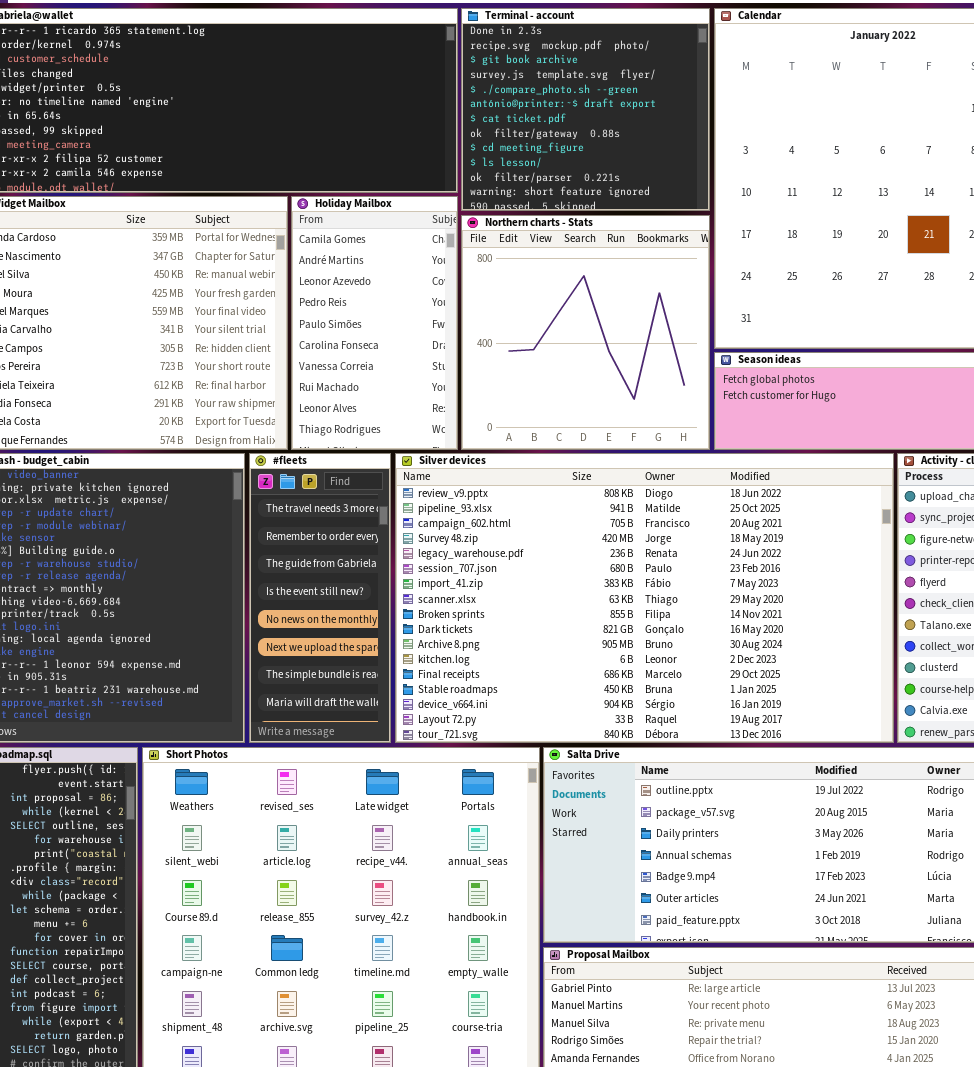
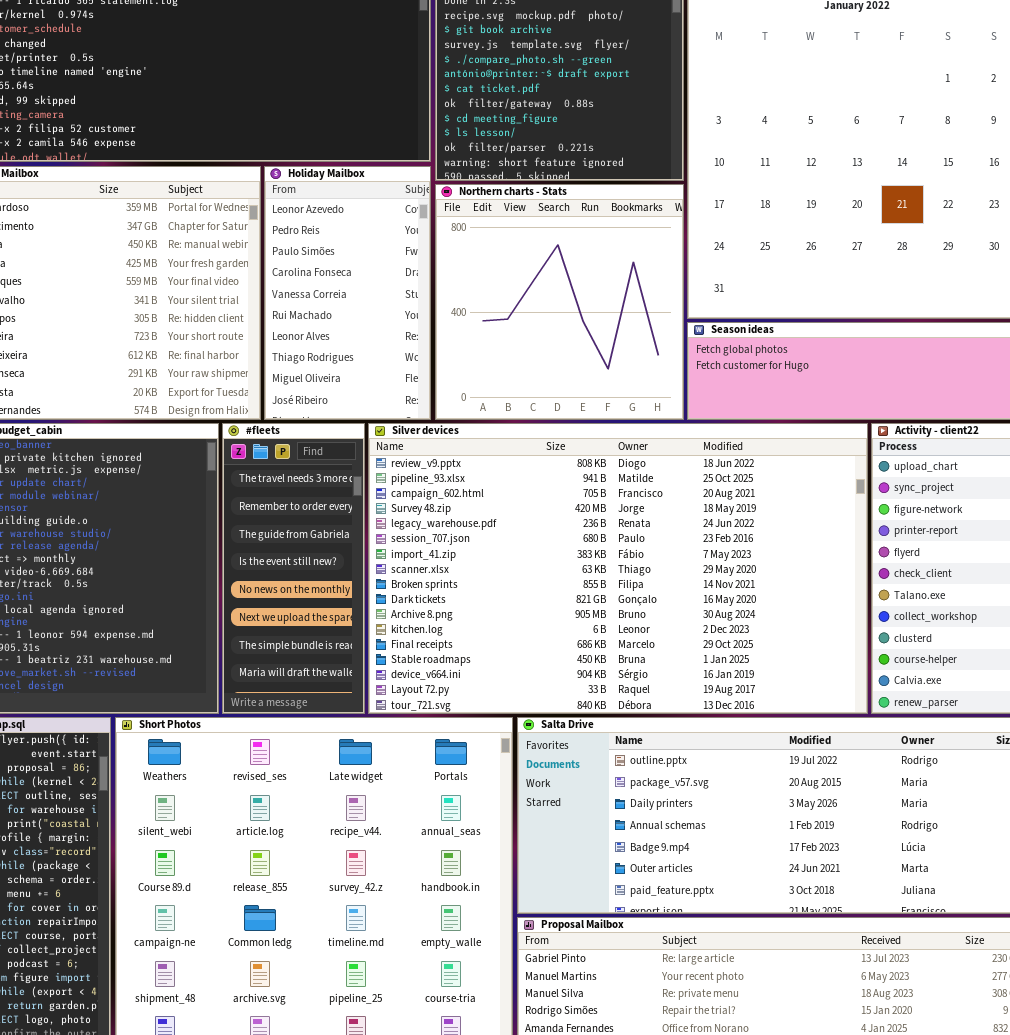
Holiday Mailbox: [291,196,458,450] -> [264,166,431,420], scrolled down 2 rows

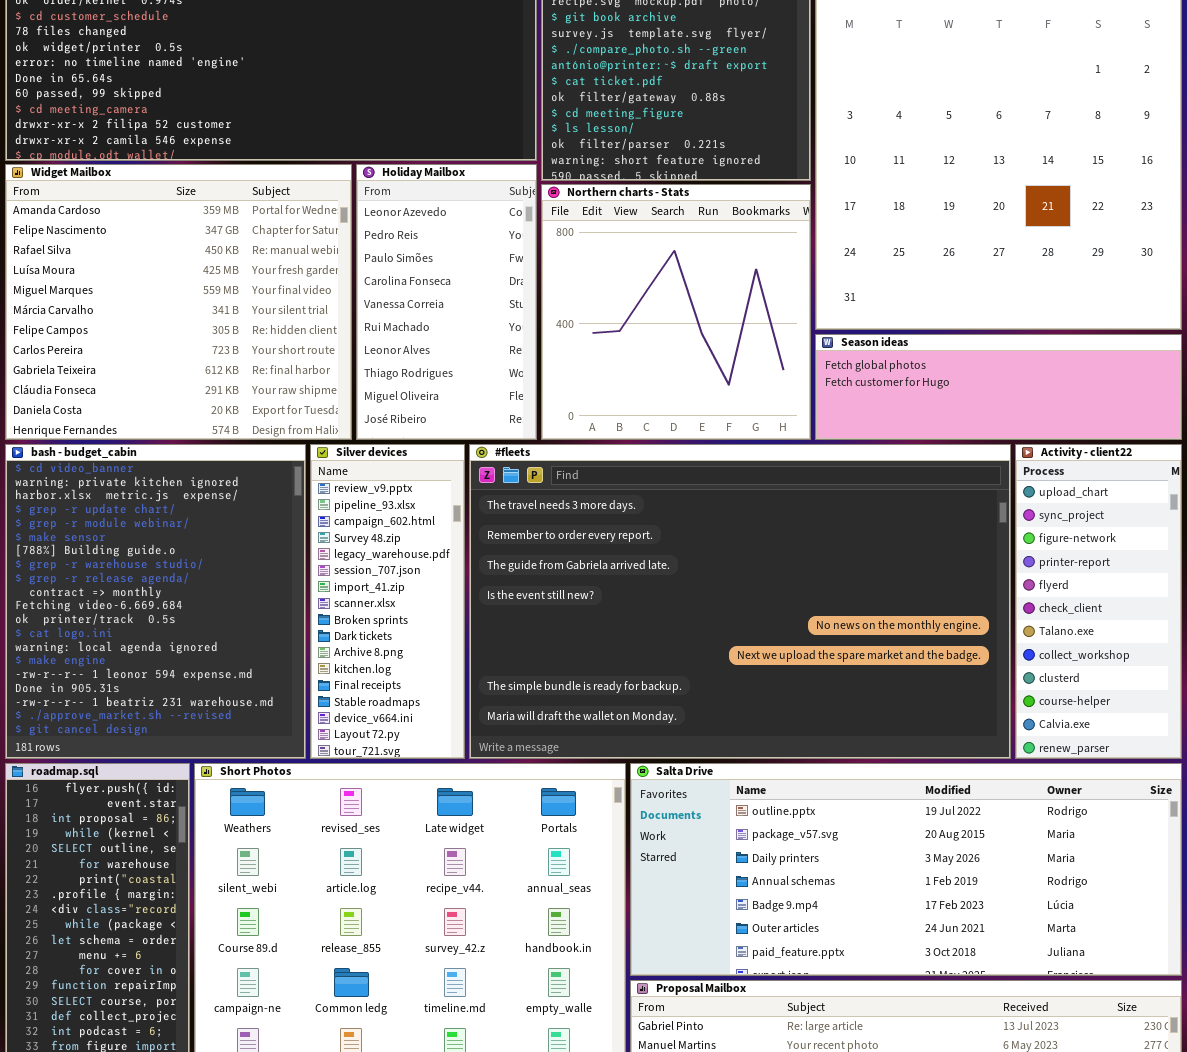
#fleets: [222,423,365,714] -> [469,444,1011,759], moved, resized
Silver devices: [368,423,868,714] -> [310,444,465,759], moved, resized

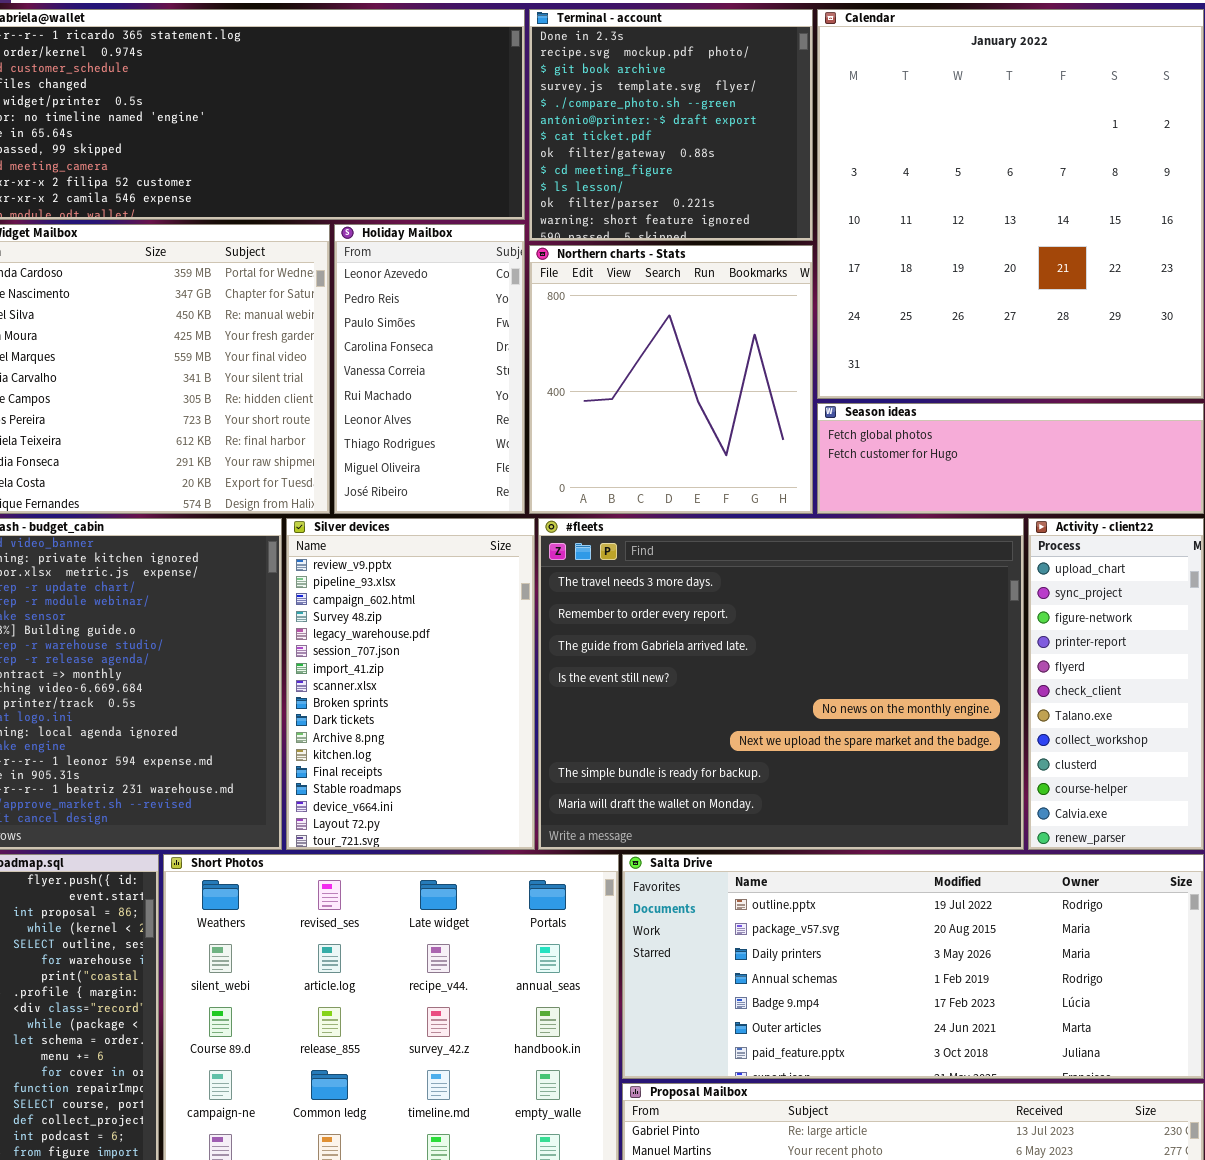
Silver devices: [310,444,465,759] -> [286,518,535,850], resized
#fleets: [469,444,1011,759] -> [538,518,1024,850], resized

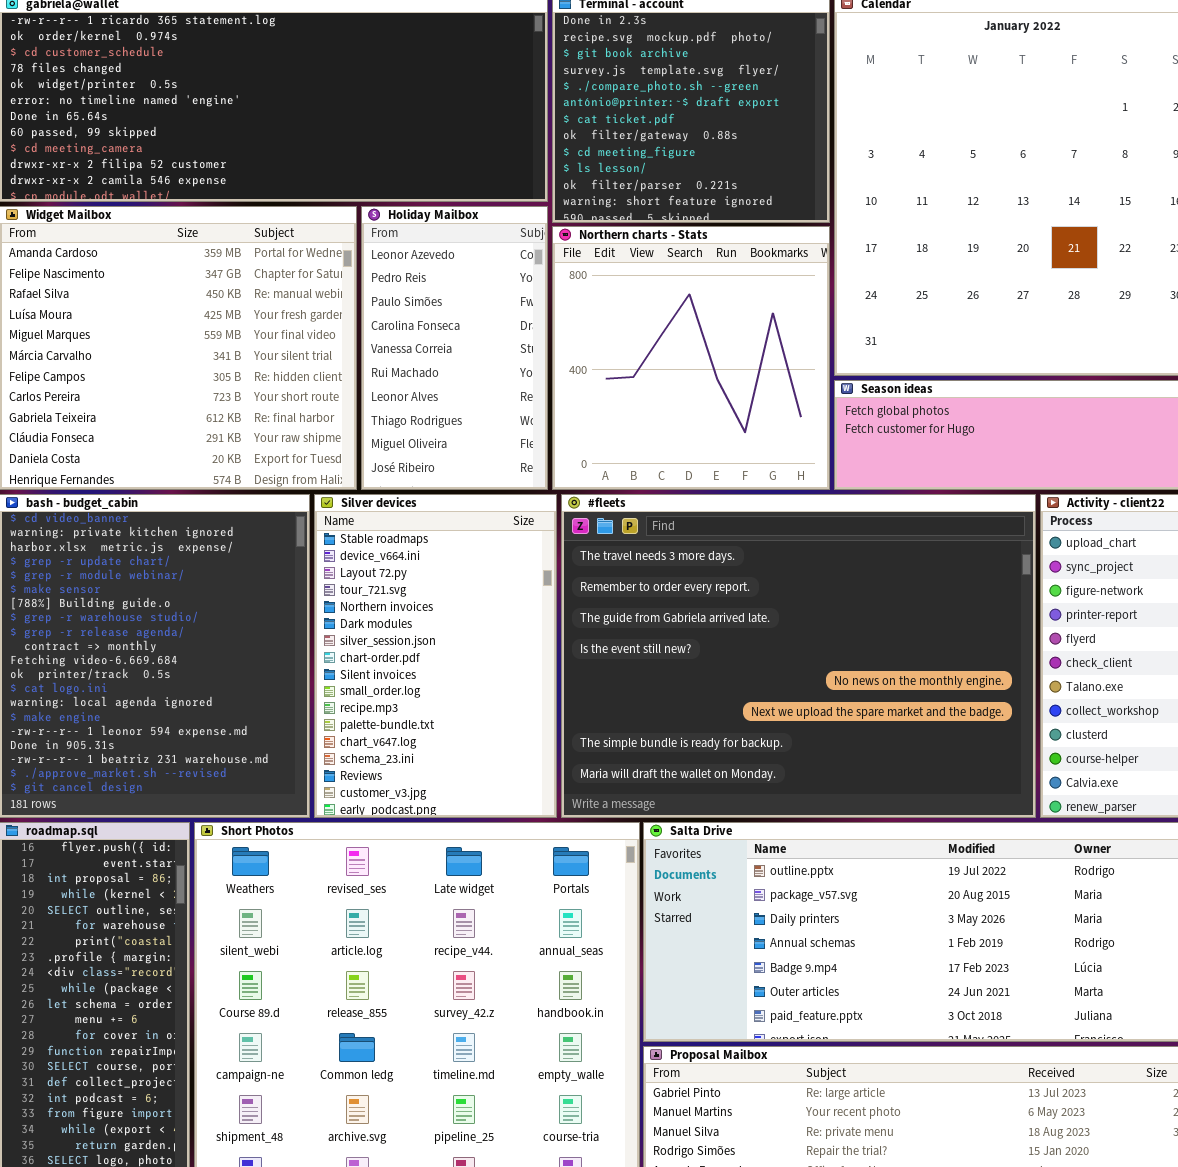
Silver devices: [286,518,535,850] -> [314,494,557,818], scrolled down 13 rows

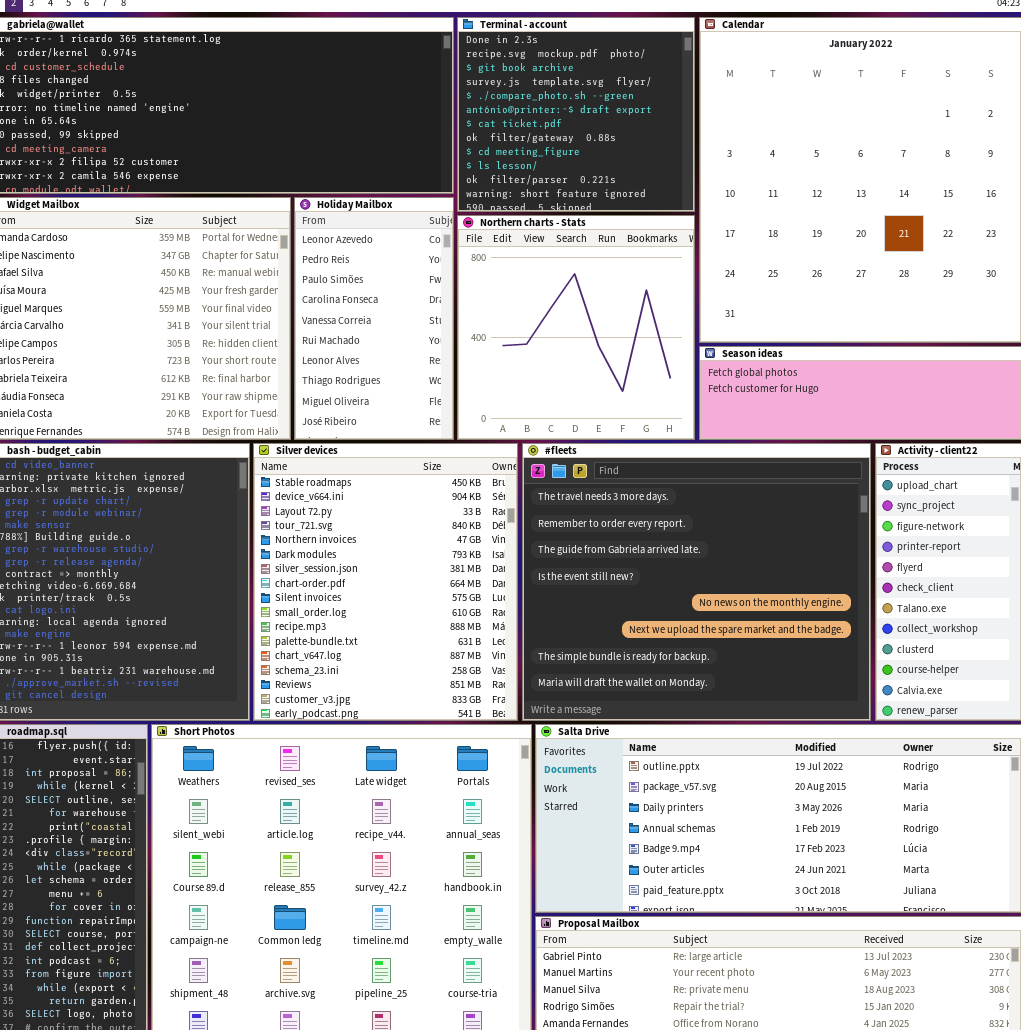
Silver devices: [314,494,557,818] -> [253,443,518,721], resized
#fleets: [561,494,1036,818] -> [522,443,871,721], resized

